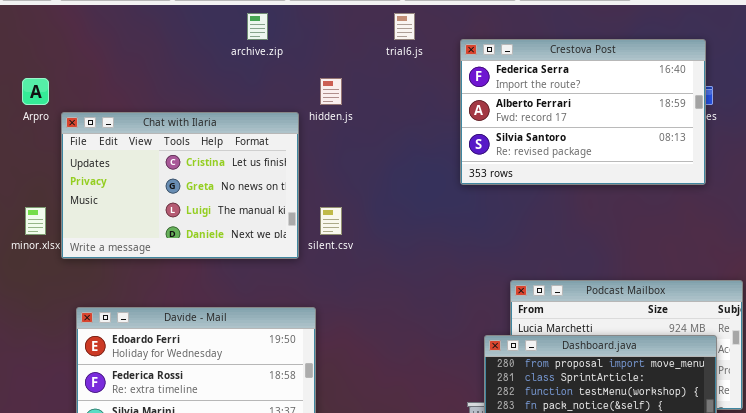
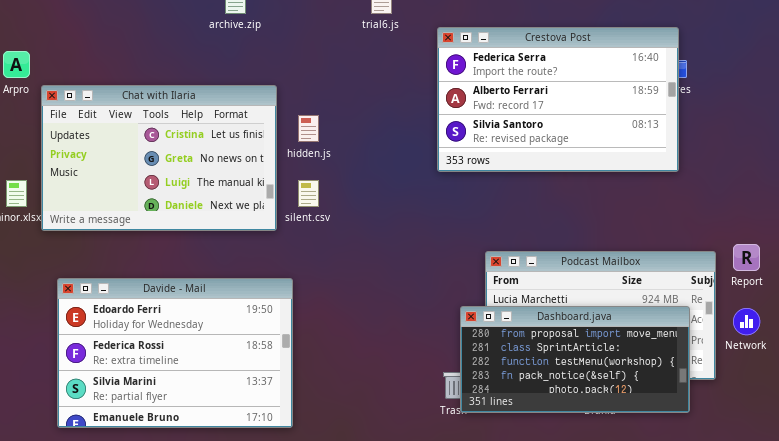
Crestova Post: [460,39,706,185] -> [437,27,679,172], moved
hidden.js: [320,78,342,105] -> [298,115,319,142], moved

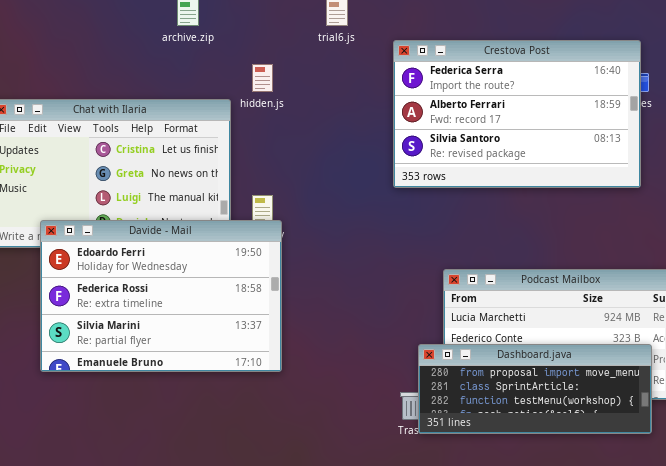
hidden.js: [298,115,319,142] -> [252,64,273,92], moved
Davide - Mail: [57,278,293,428] -> [40,220,282,372], moved
Dashboard.java: [460,306,690,413] -> [418,344,652,434], resized

